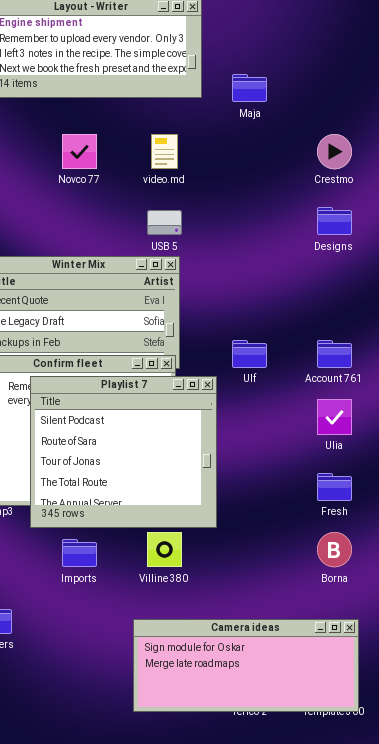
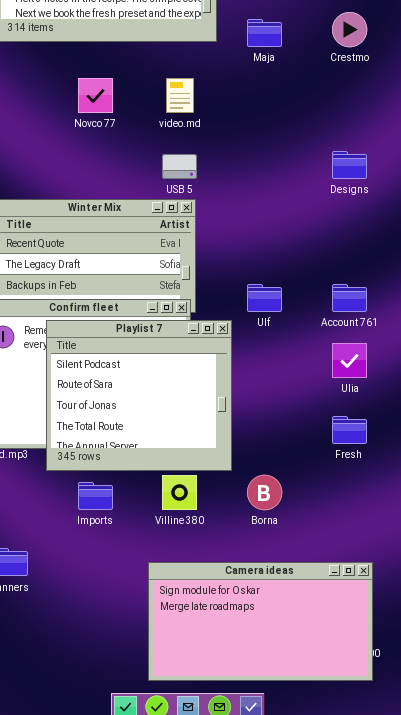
Crestmo: [317,134,352,169] -> [332,12,367,47], moved
Borna: [317,532,352,567] -> [247,475,282,510], moved
Camera ideas: [133,619,359,712] -> [148,562,373,681], resized

